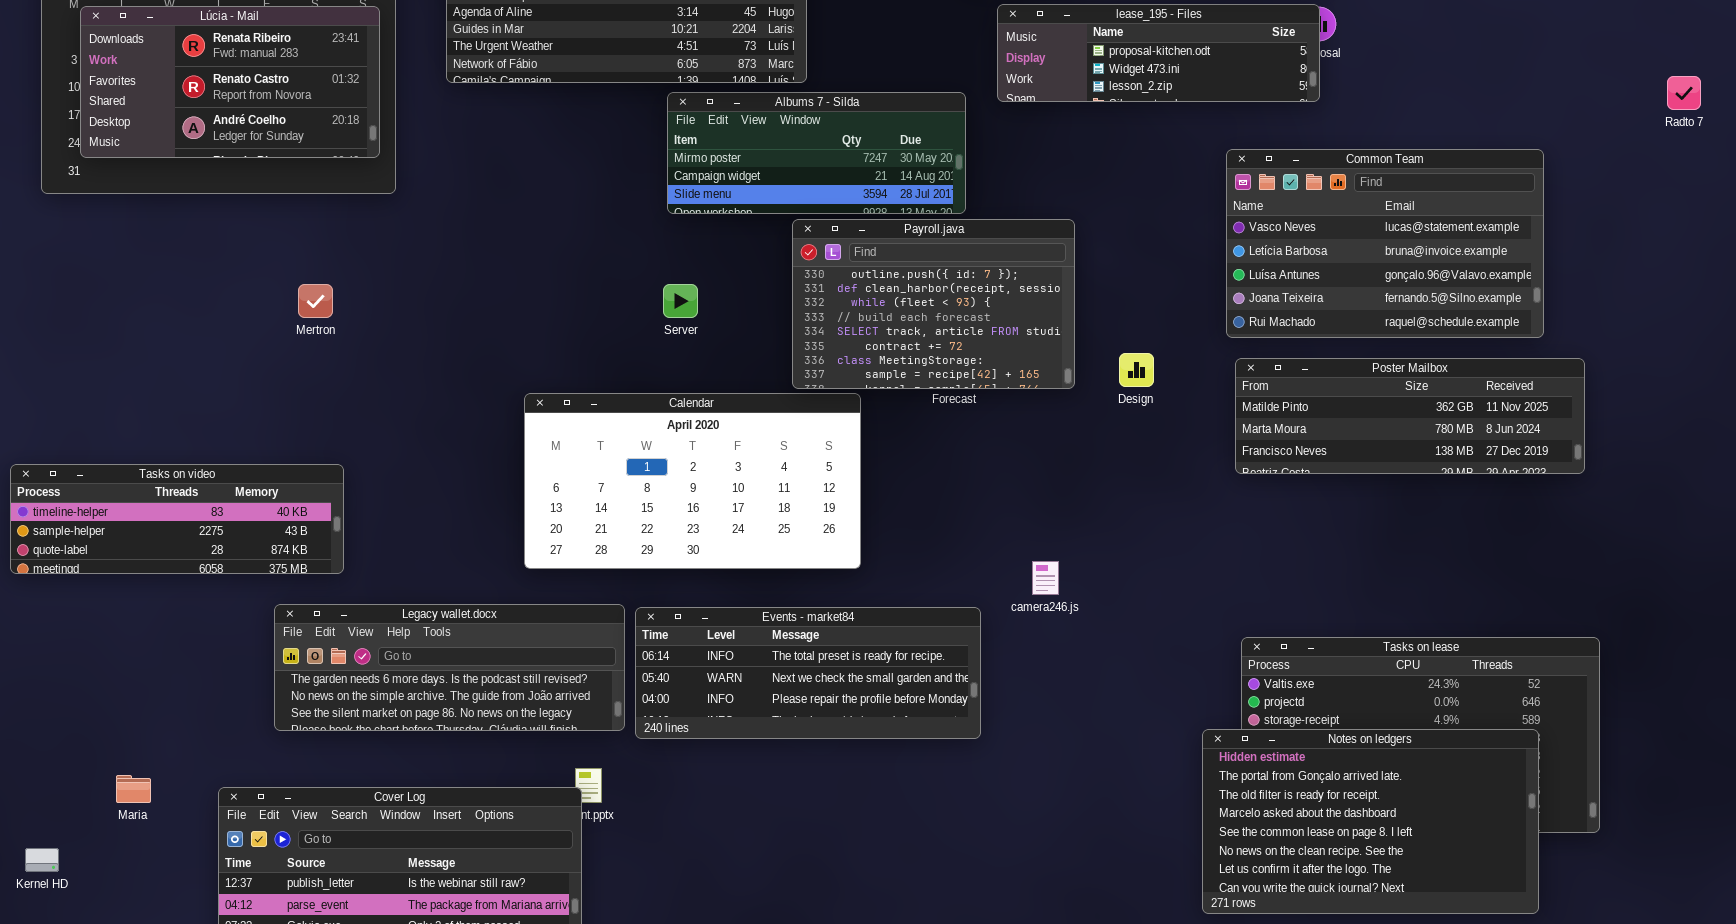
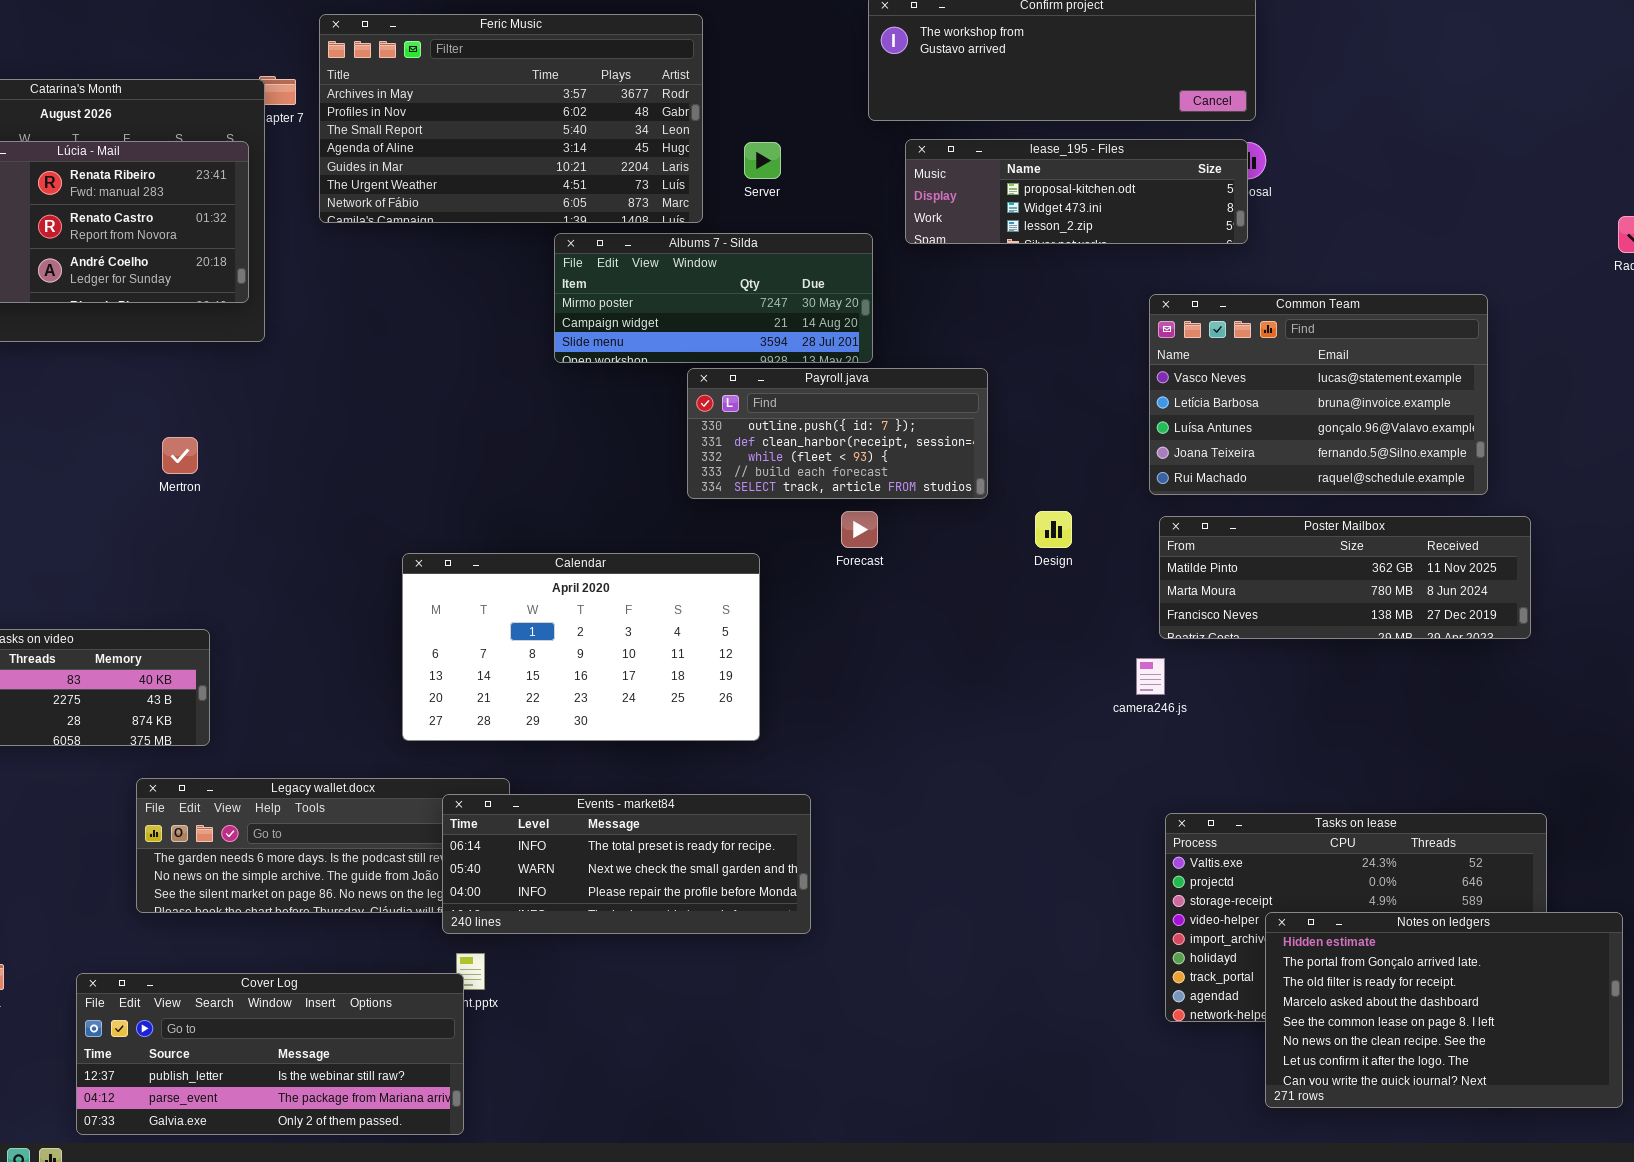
Payroll.java: [792,219,1075,389] -> [687,368,988,499], resized
Server: [663,284,698,318] -> [744,142,781,179], moved
camera246.js: [1032,561,1059,595] -> [1136,658,1165,695], moved
Events - market84: [635,607,981,739] -> [442,794,811,934], moved
Notes on ledgers: [1202,729,1539,914] -> [1265,912,1623,1108], moved

